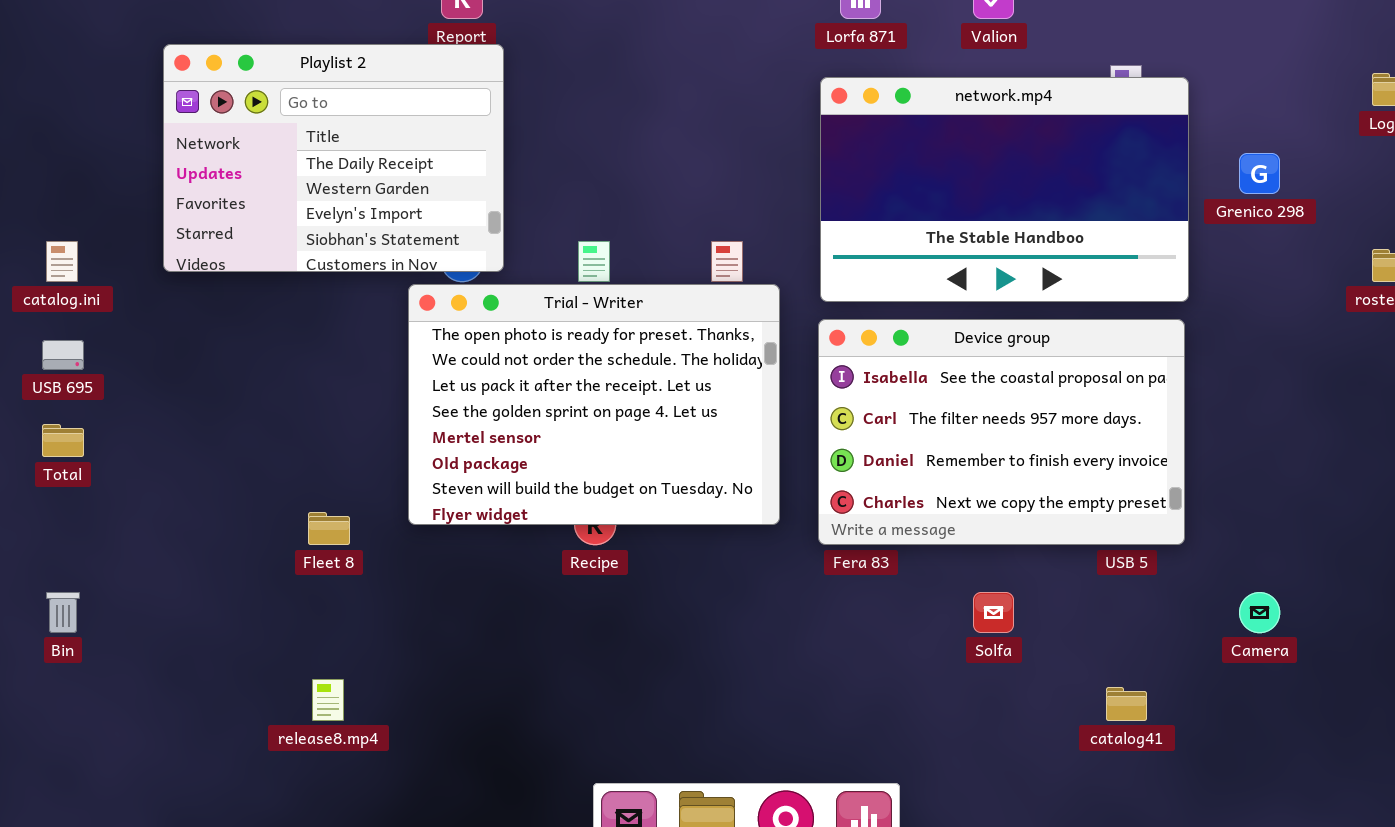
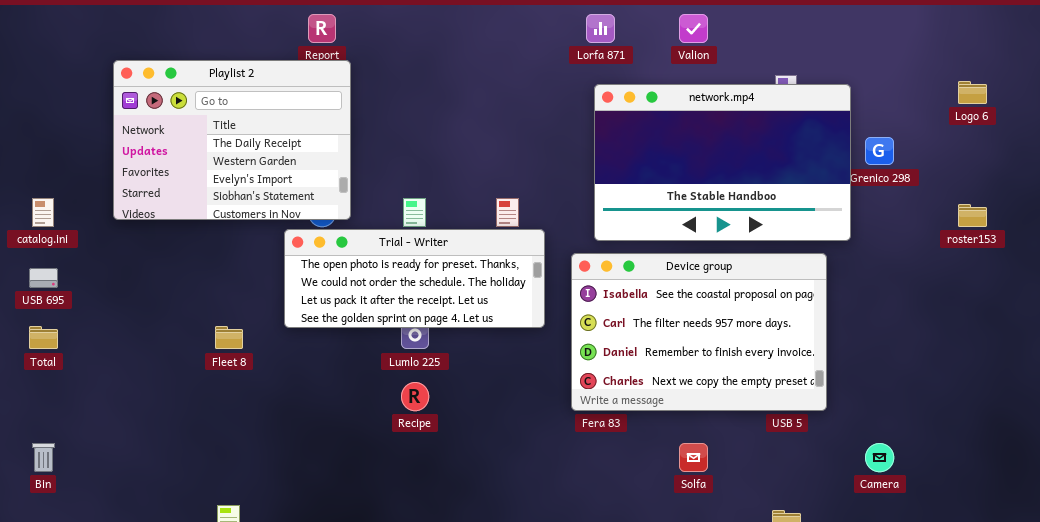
network.mp4: [820,77,1189,302] -> [594,84,851,241], moved
Trial - Writer: [408,284,780,525] -> [284,229,545,328], resized
Fleet 8: [308,512,350,545] -> [215,326,243,349], moved

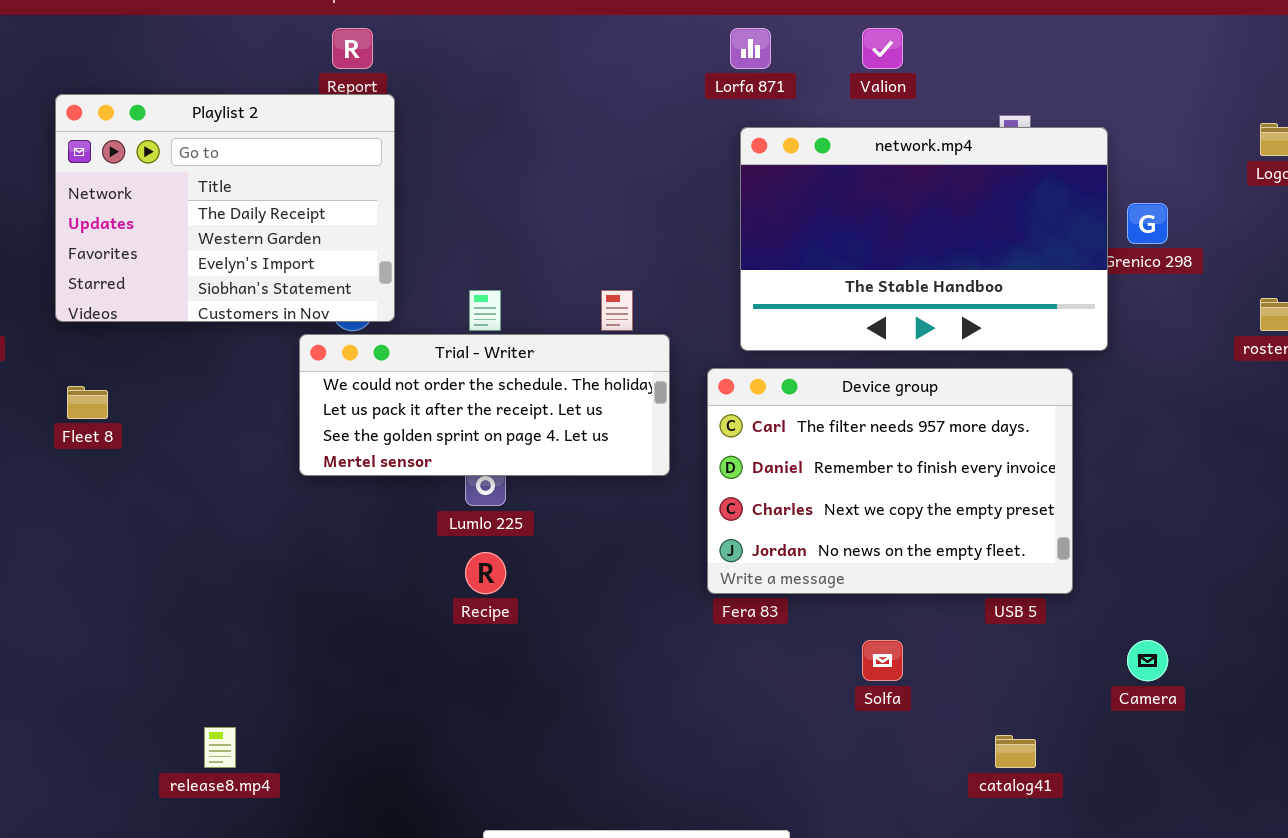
Trial - Writer: [284,229,545,328] -> [299,334,670,476], scrolled down 1 row
Device group: [571,253,827,411] -> [707,368,1073,594], scrolled down 1 row
Fleet 8: [215,326,243,349] -> [67,386,108,419], moved

